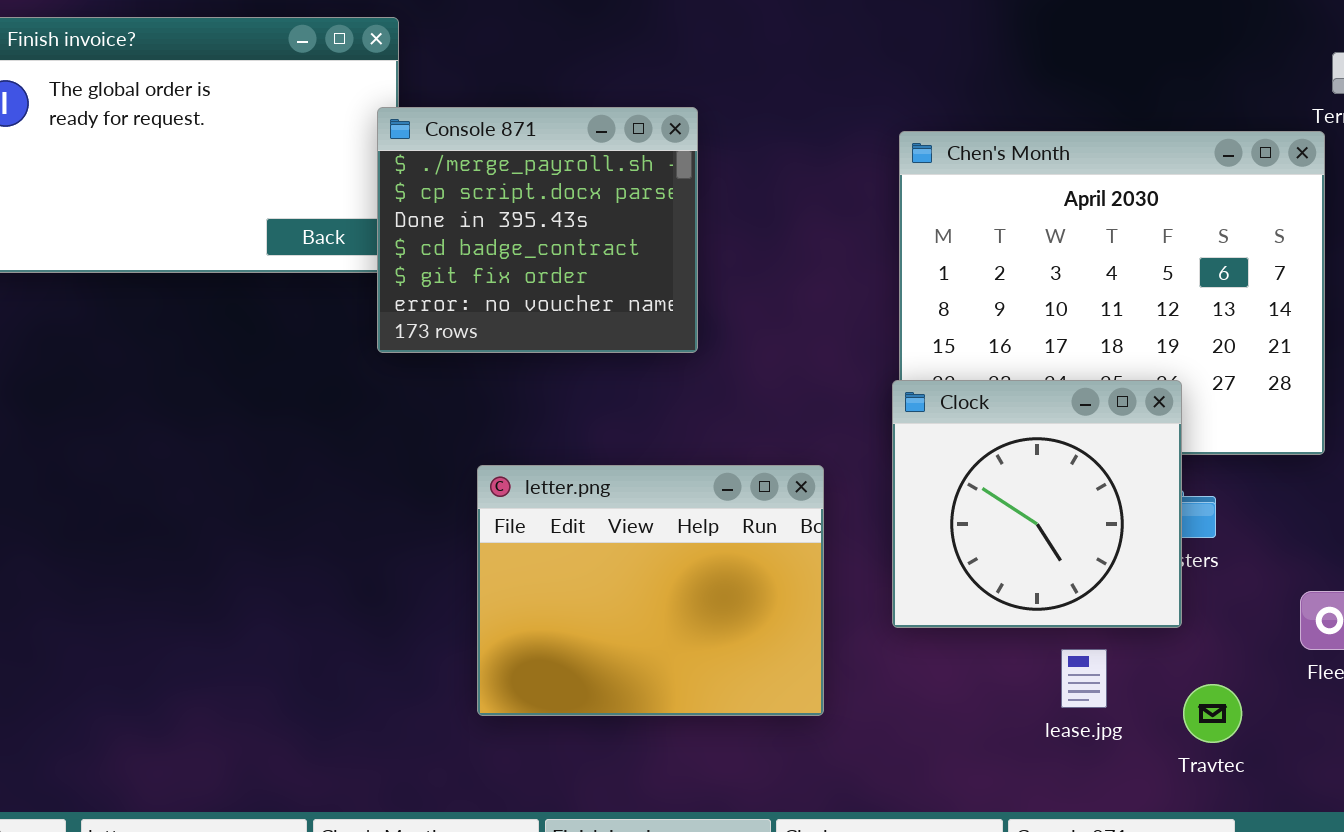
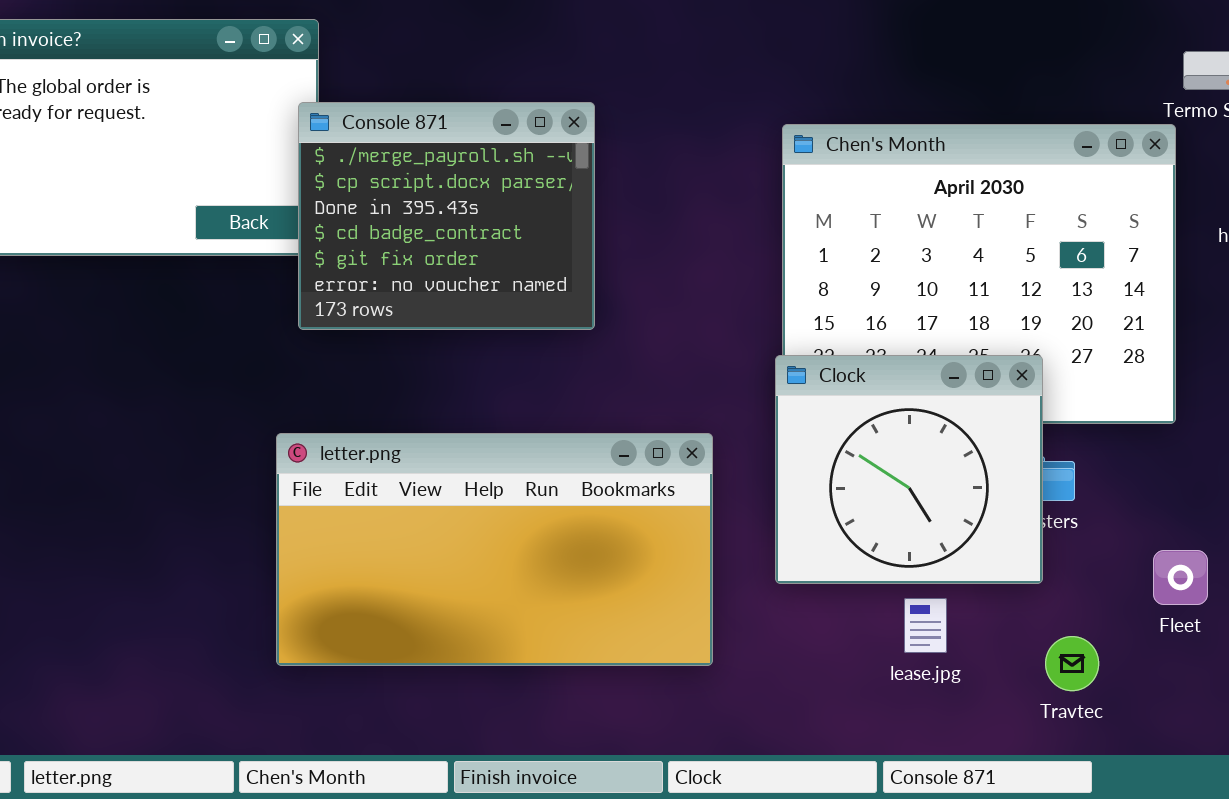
letter.png: [477,465,824,716] -> [276,433,713,666], resized
lease.jpg: [1061,649,1107,708] -> [904,598,947,653], moved

